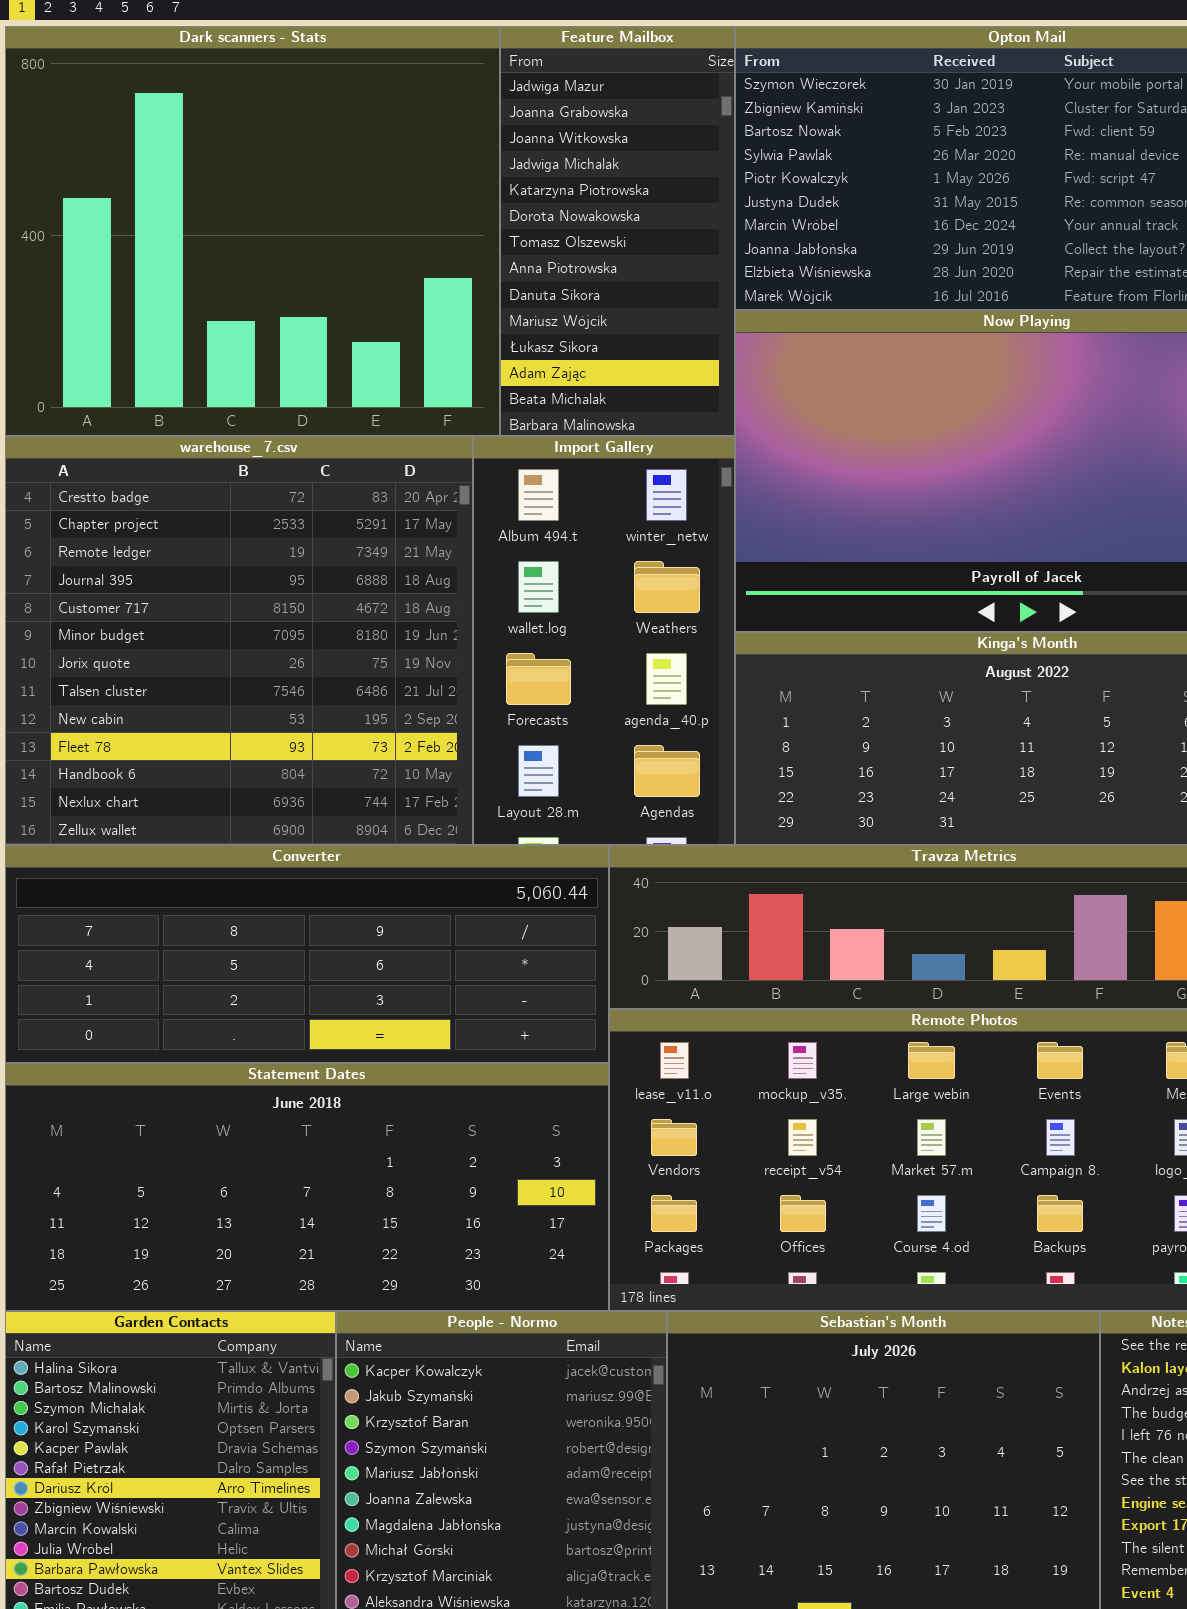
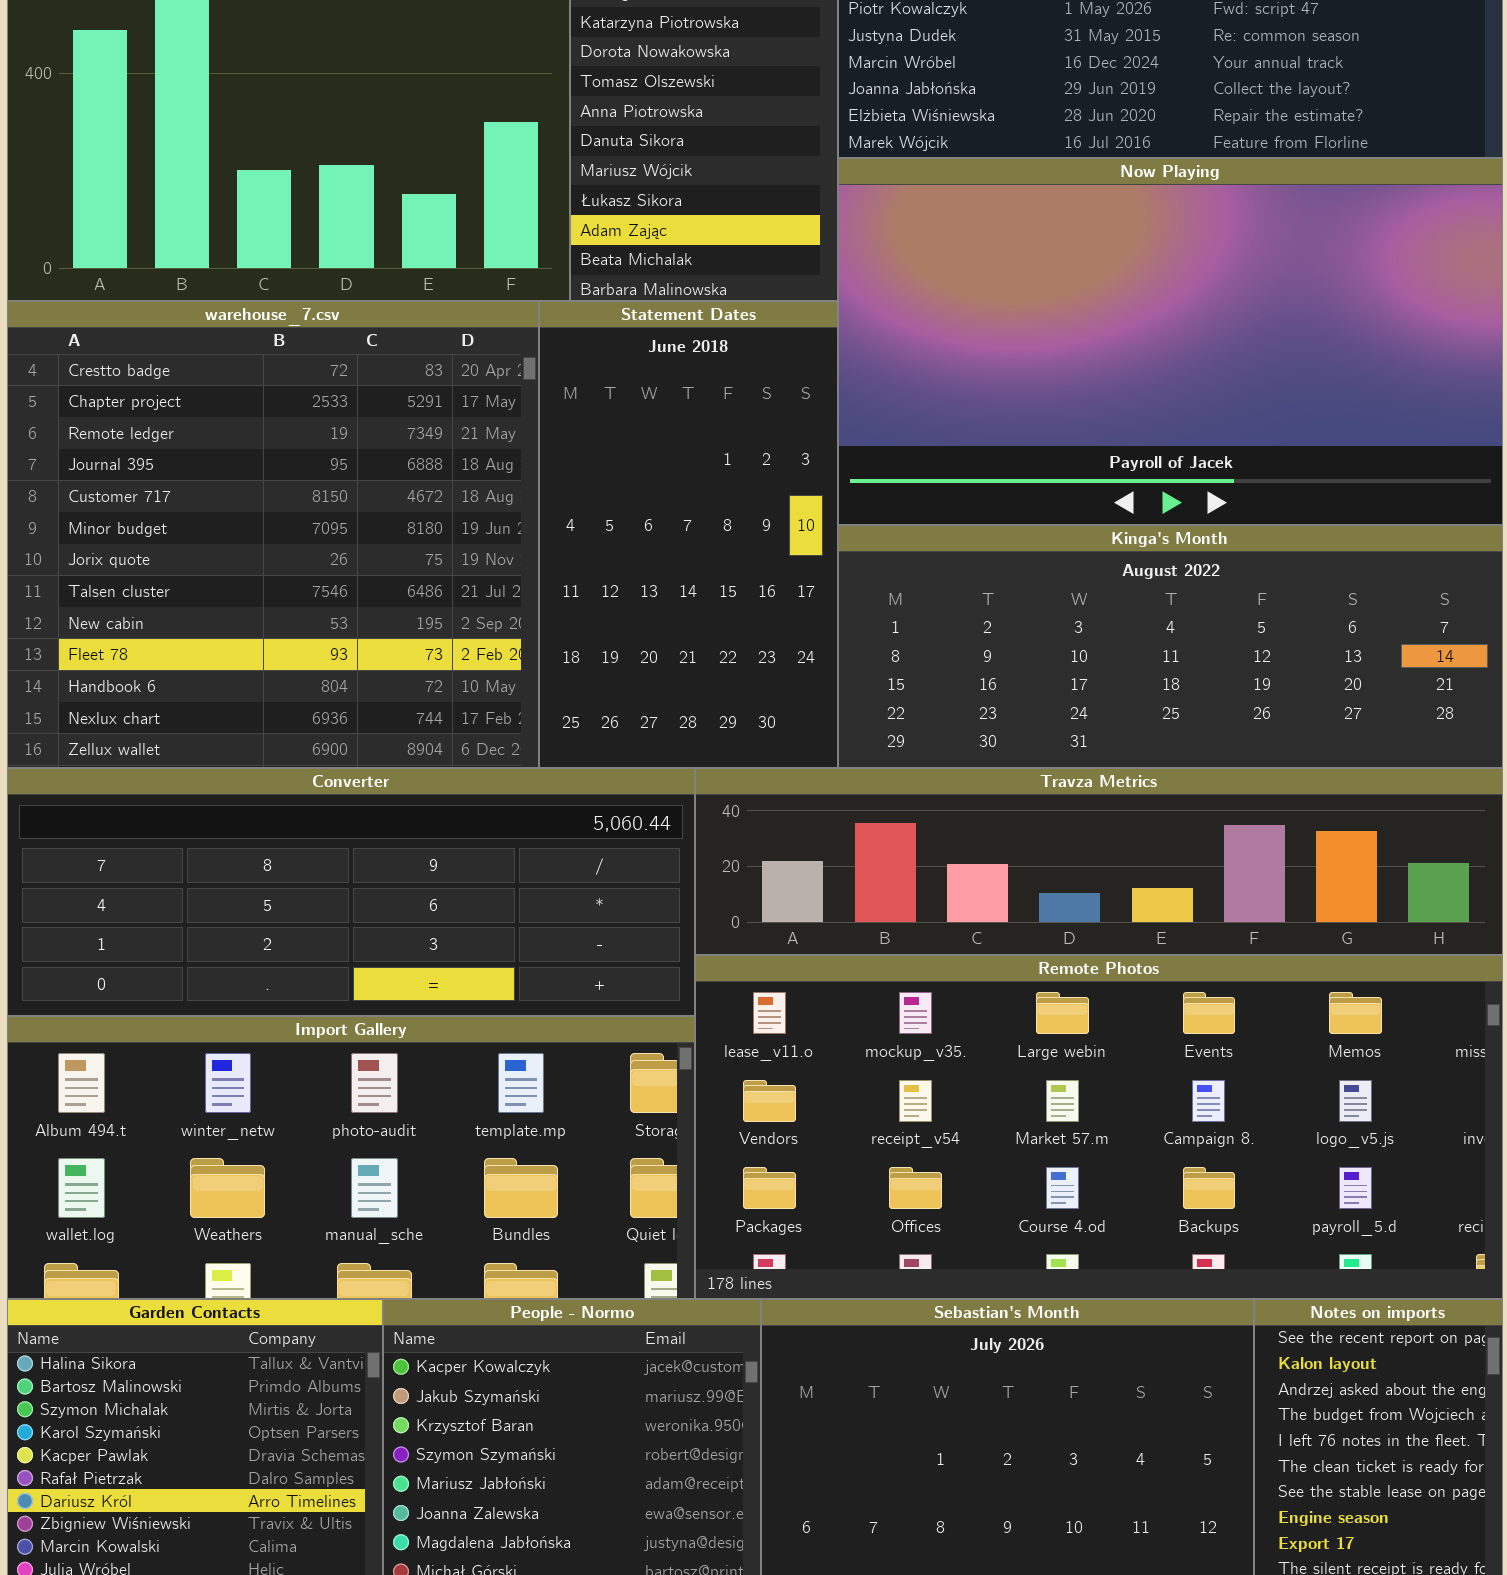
Import Gallery: [473,436,735,845] -> [7,1016,695,1299], moved, resized
Statement Dates: [5,1063,609,1311] -> [539,301,838,768], moved, resized

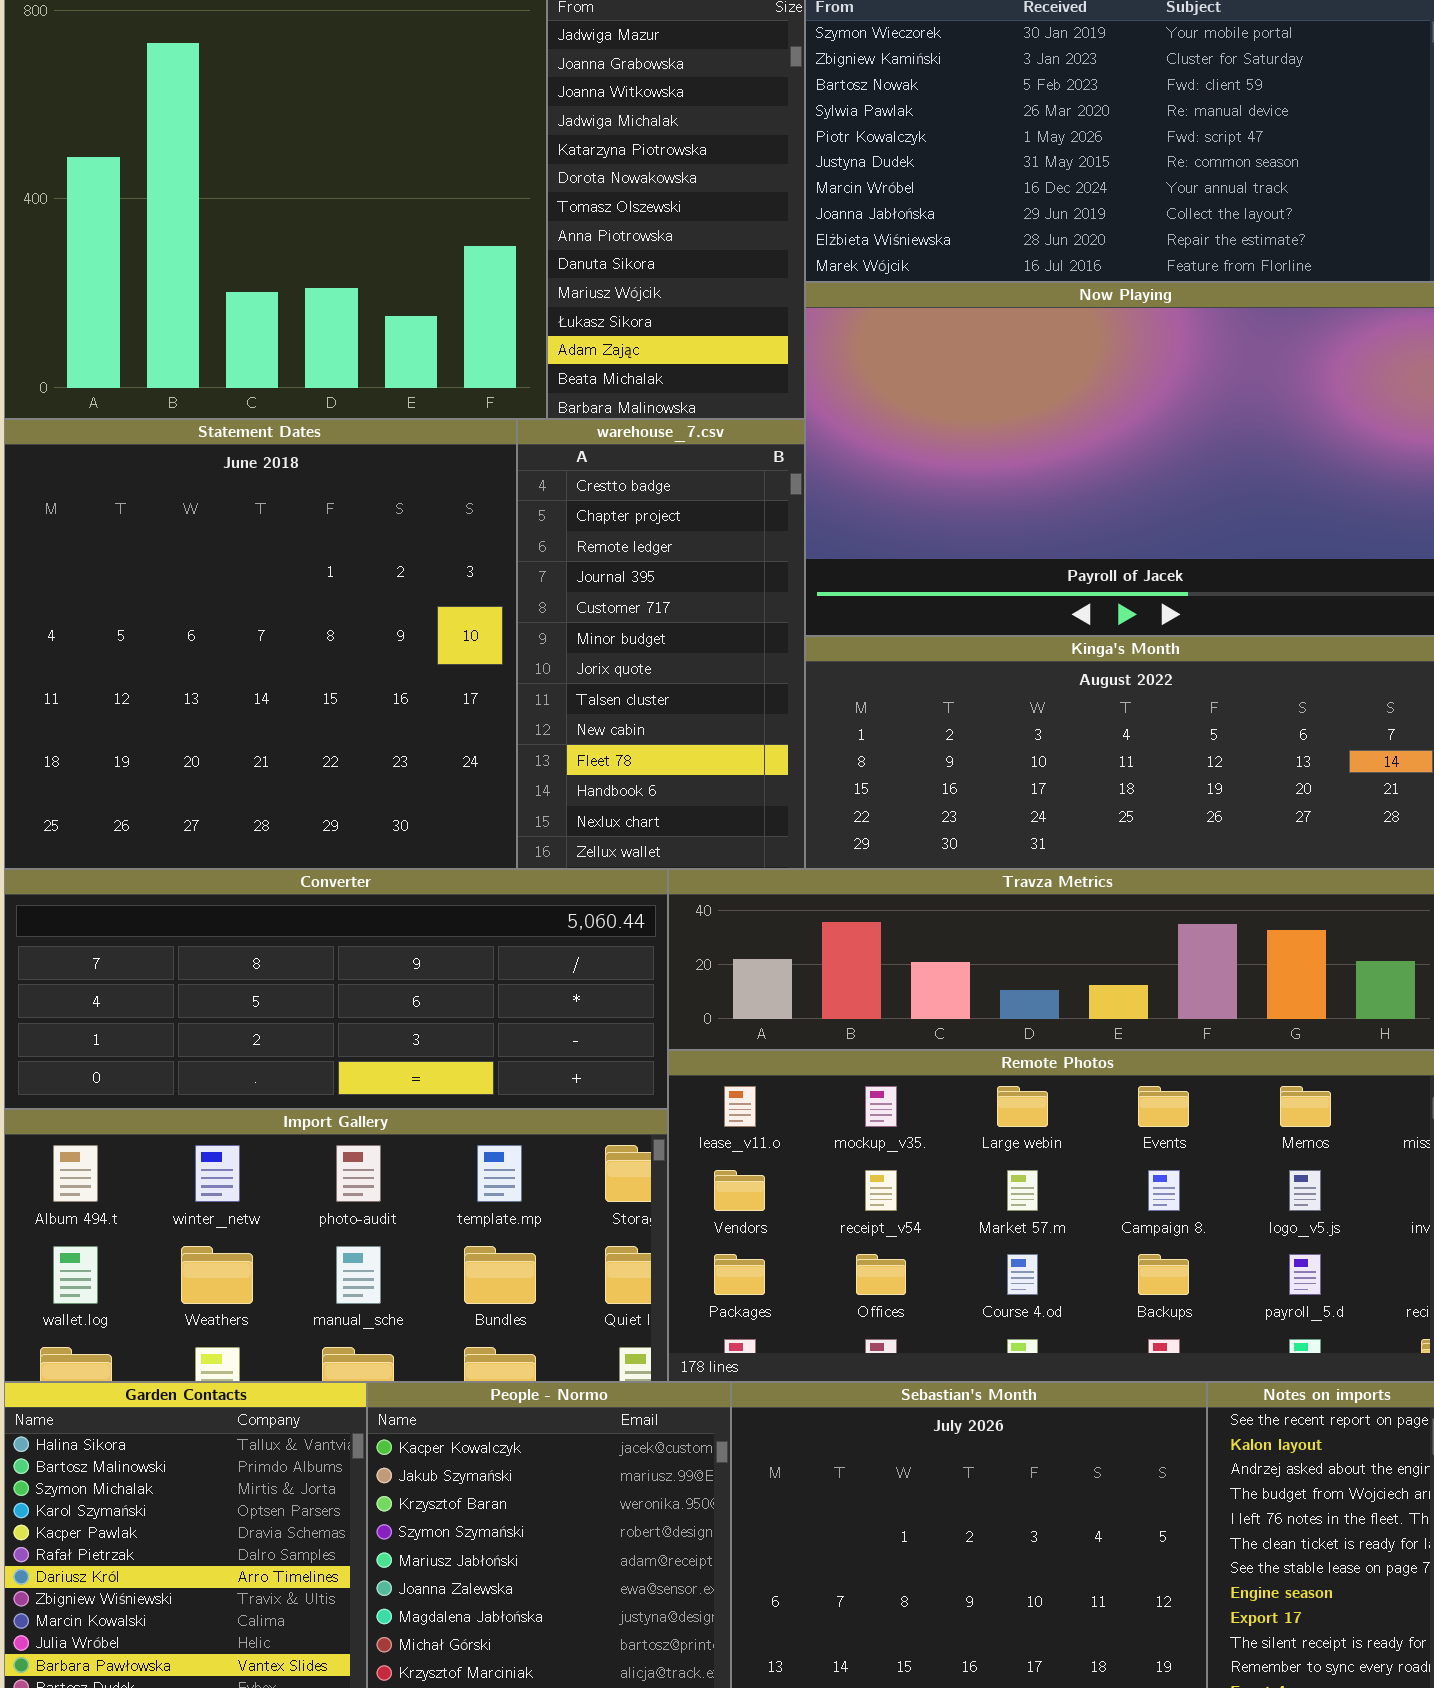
warehouse_7.csv: [7,301,539,768] -> [517,419,805,869], moved, resized
Statement Dates: [539,301,838,768] -> [4,419,517,869], moved, resized

